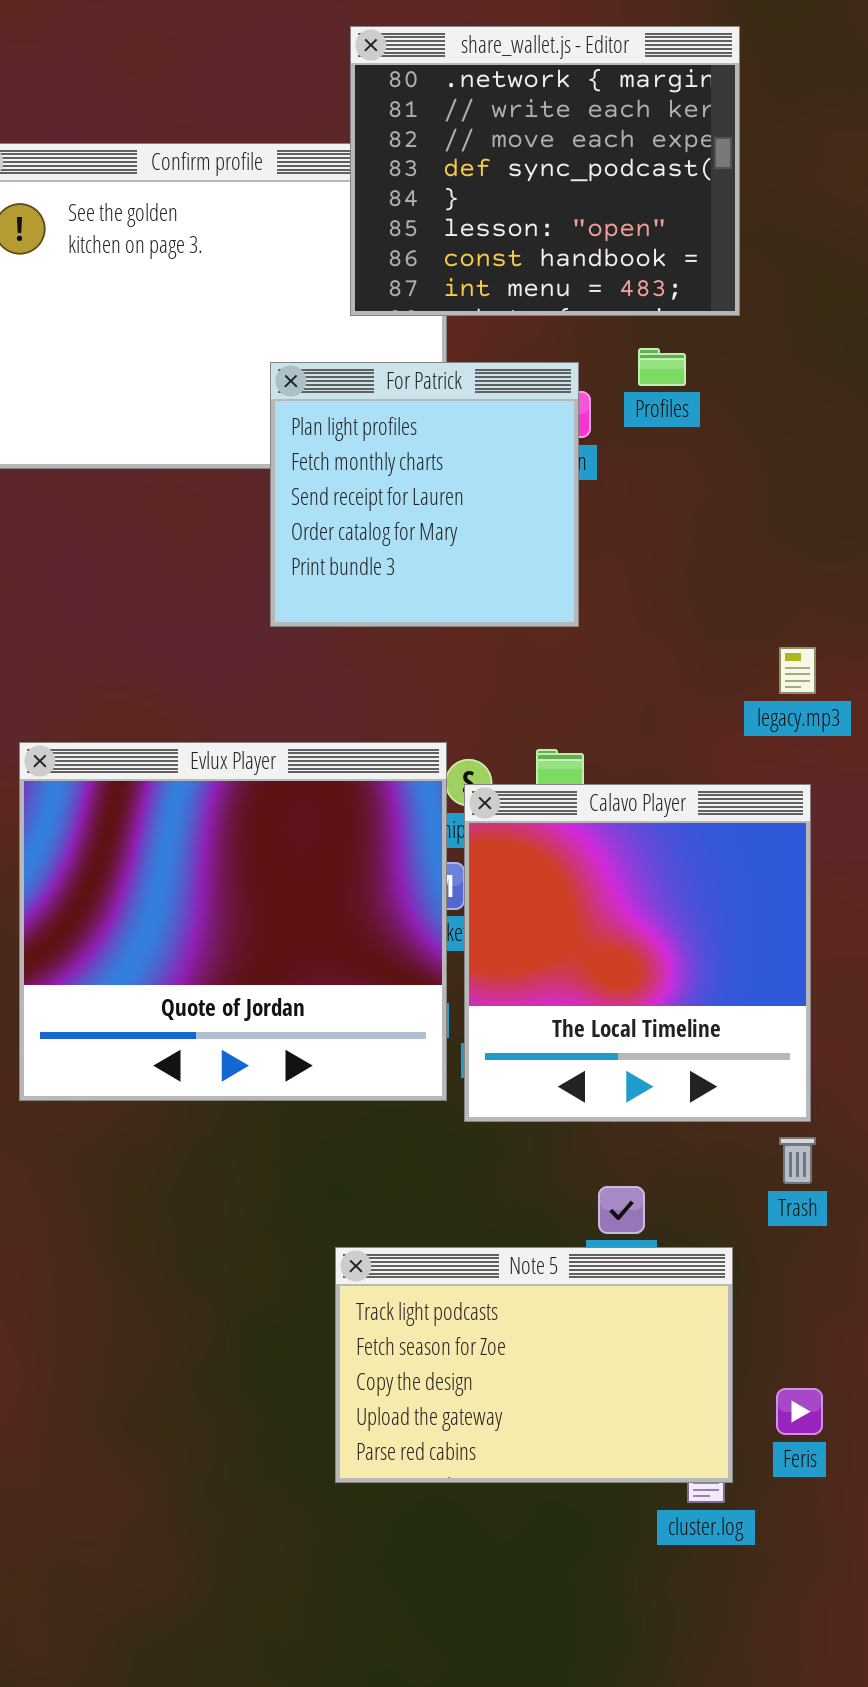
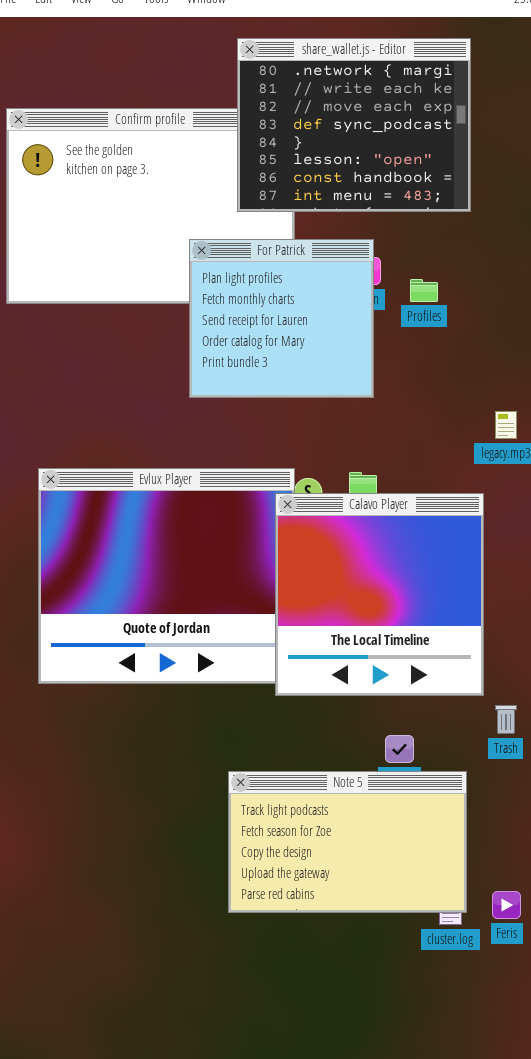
Profiles: [638,348,686,386] -> [410,279,438,302], moved
Calavo Player: [464,784,811,1122] -> [275,493,484,696], moved
Feris: [776,1388,823,1435] -> [492,891,521,919], moved

